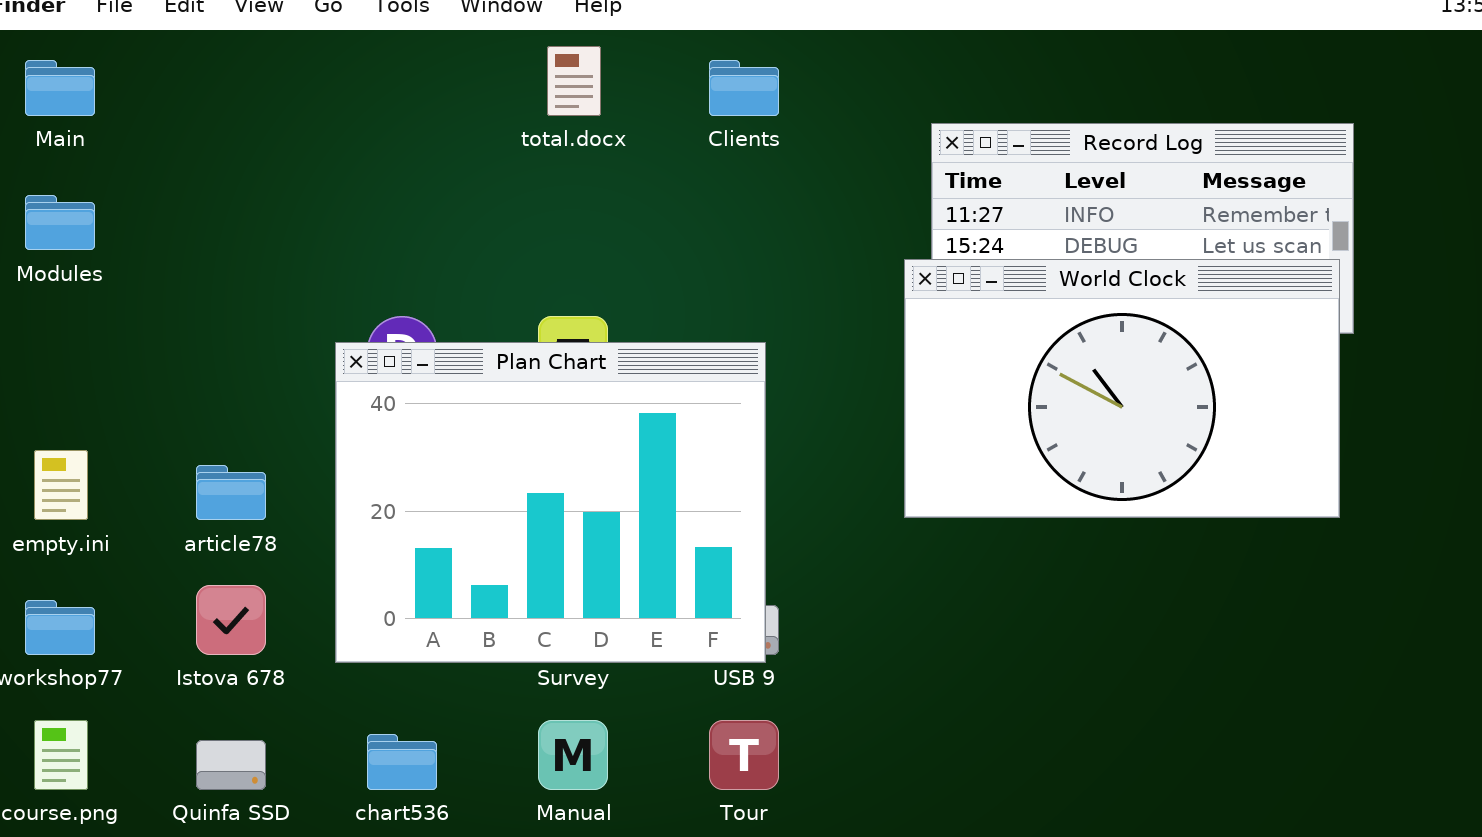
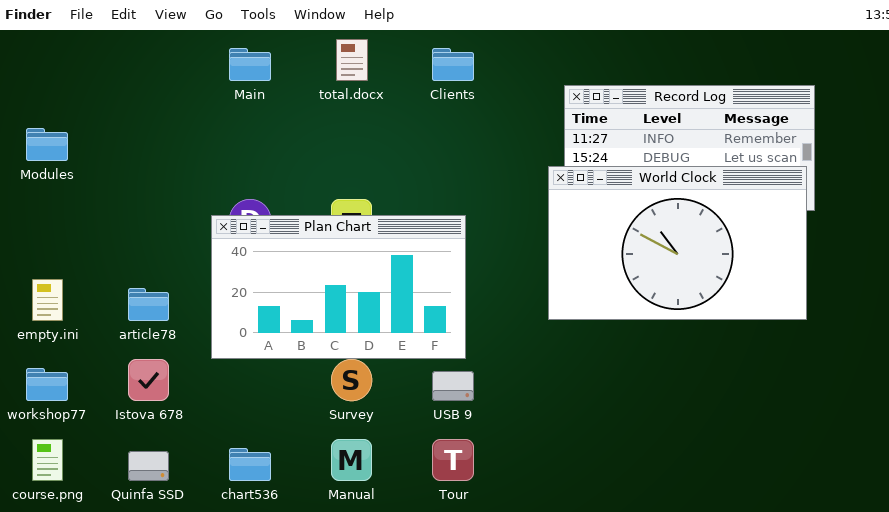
Main: [25,60,95,116] -> [229,48,271,81], moved
Plan Chart: [335,342,766,663] -> [211,215,466,359], resized

